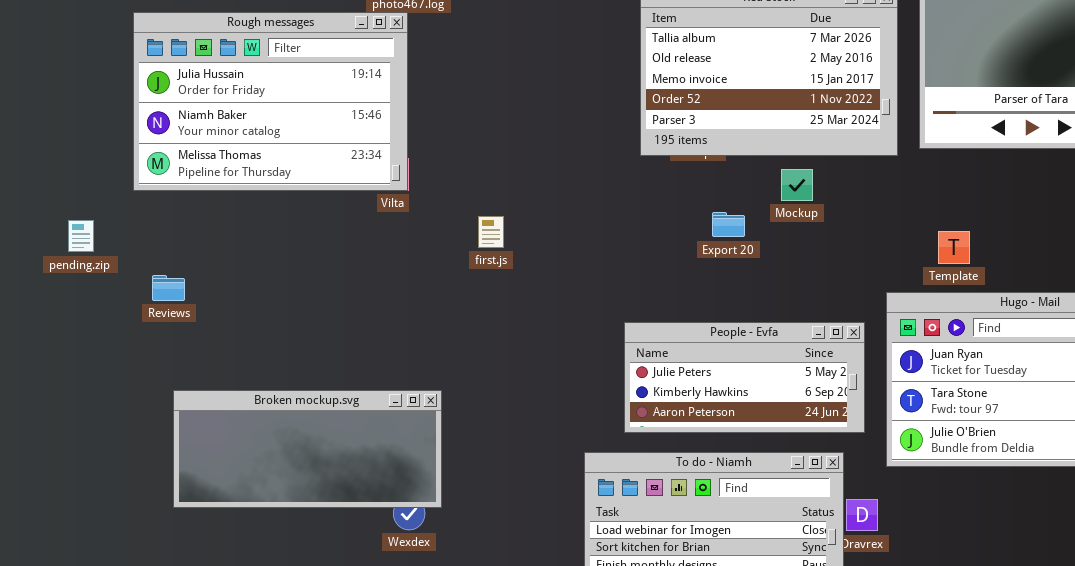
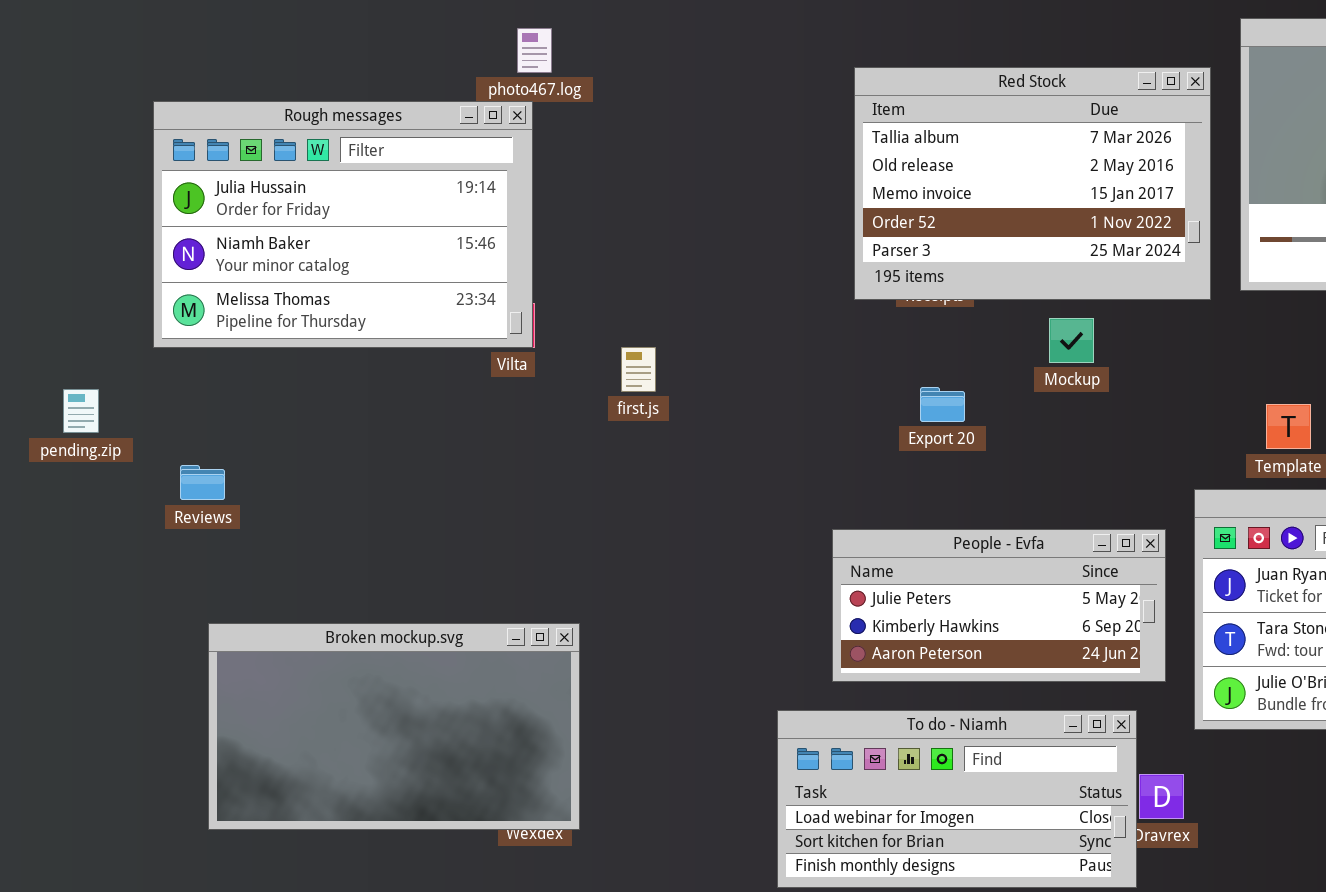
Export 20: [712,212,745,237] -> [920,387,965,422], moved
first.js: [478,216,504,248] -> [621,347,656,392], moved
Broken mockup.svg: [173,390,442,508] -> [208,623,580,830], resized

